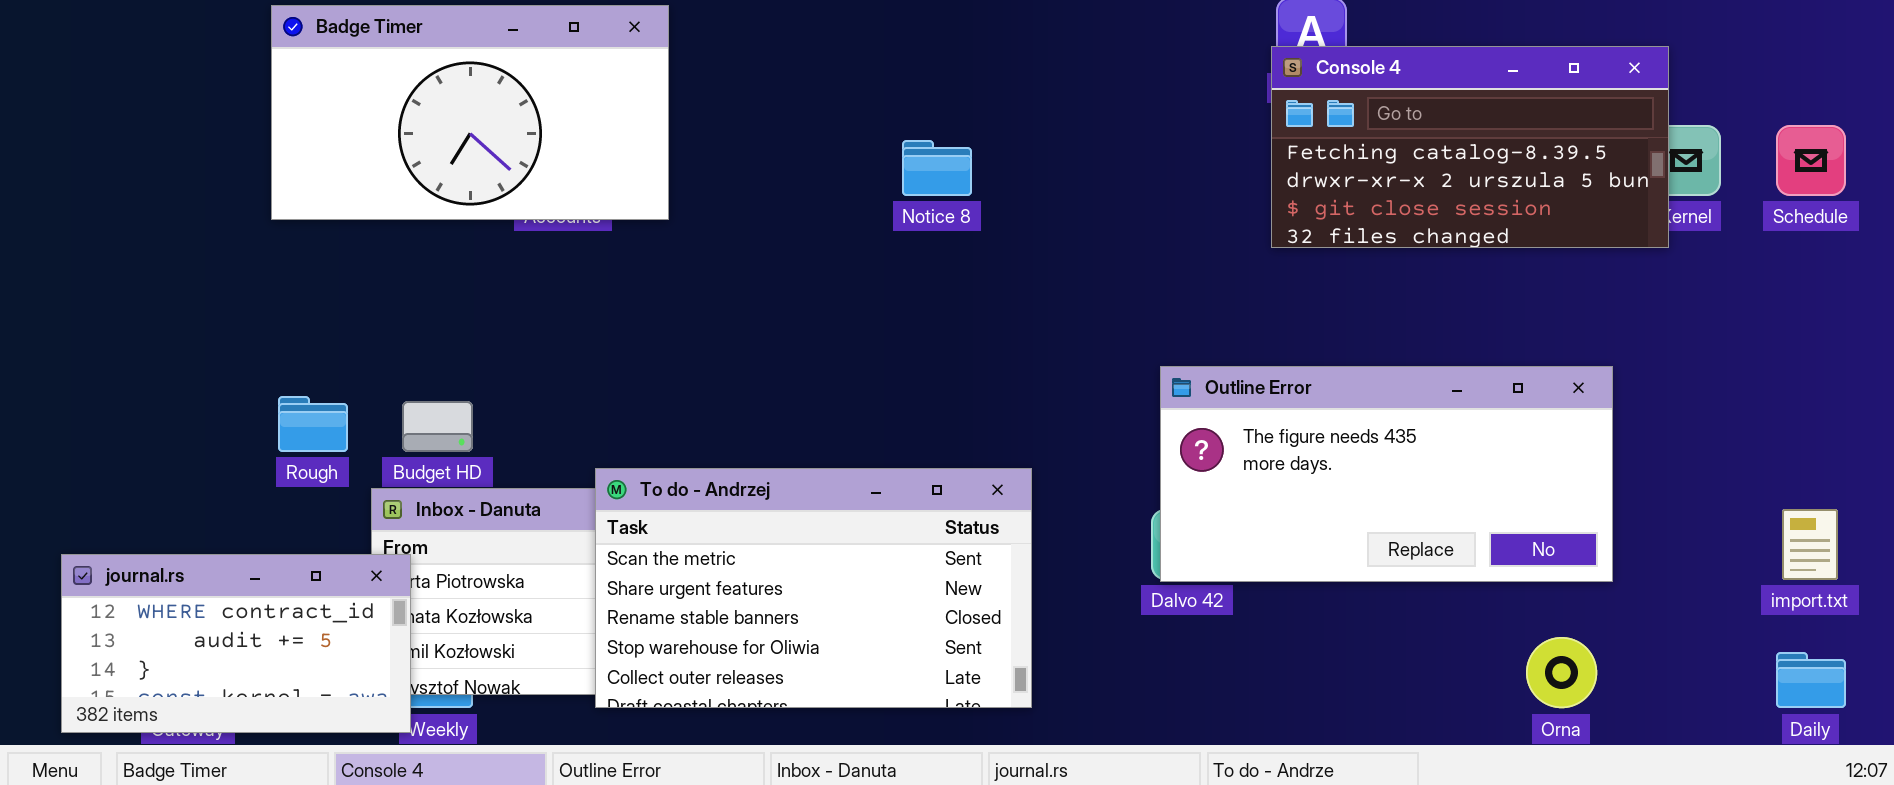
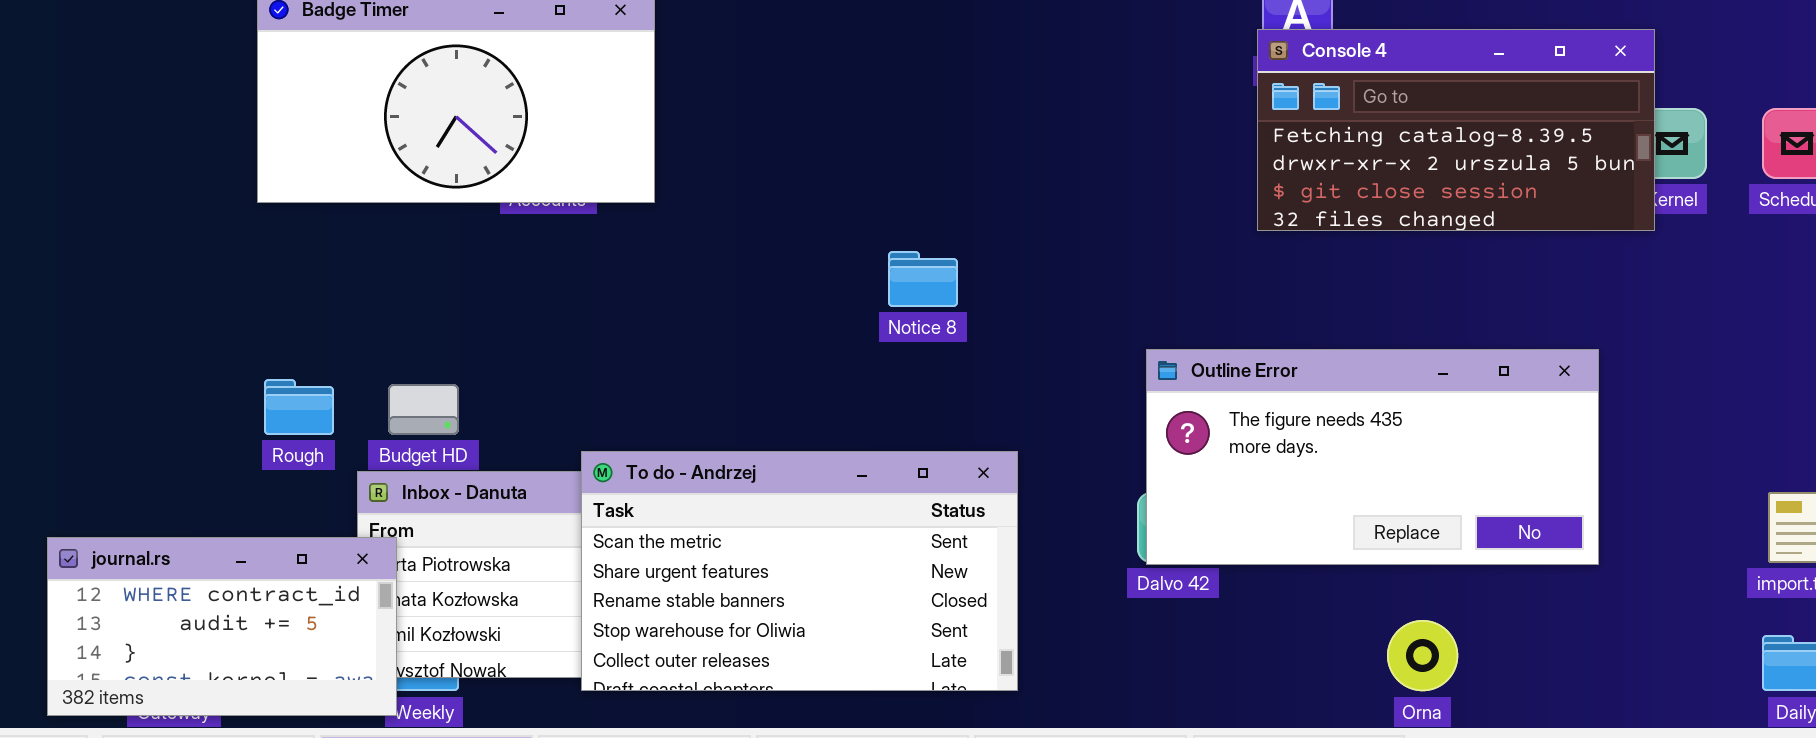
Notice 8: [902,140,972,196] -> [888,251,958,307], moved
Orna: [1526,637,1597,708] -> [1387,620,1458,691], moved

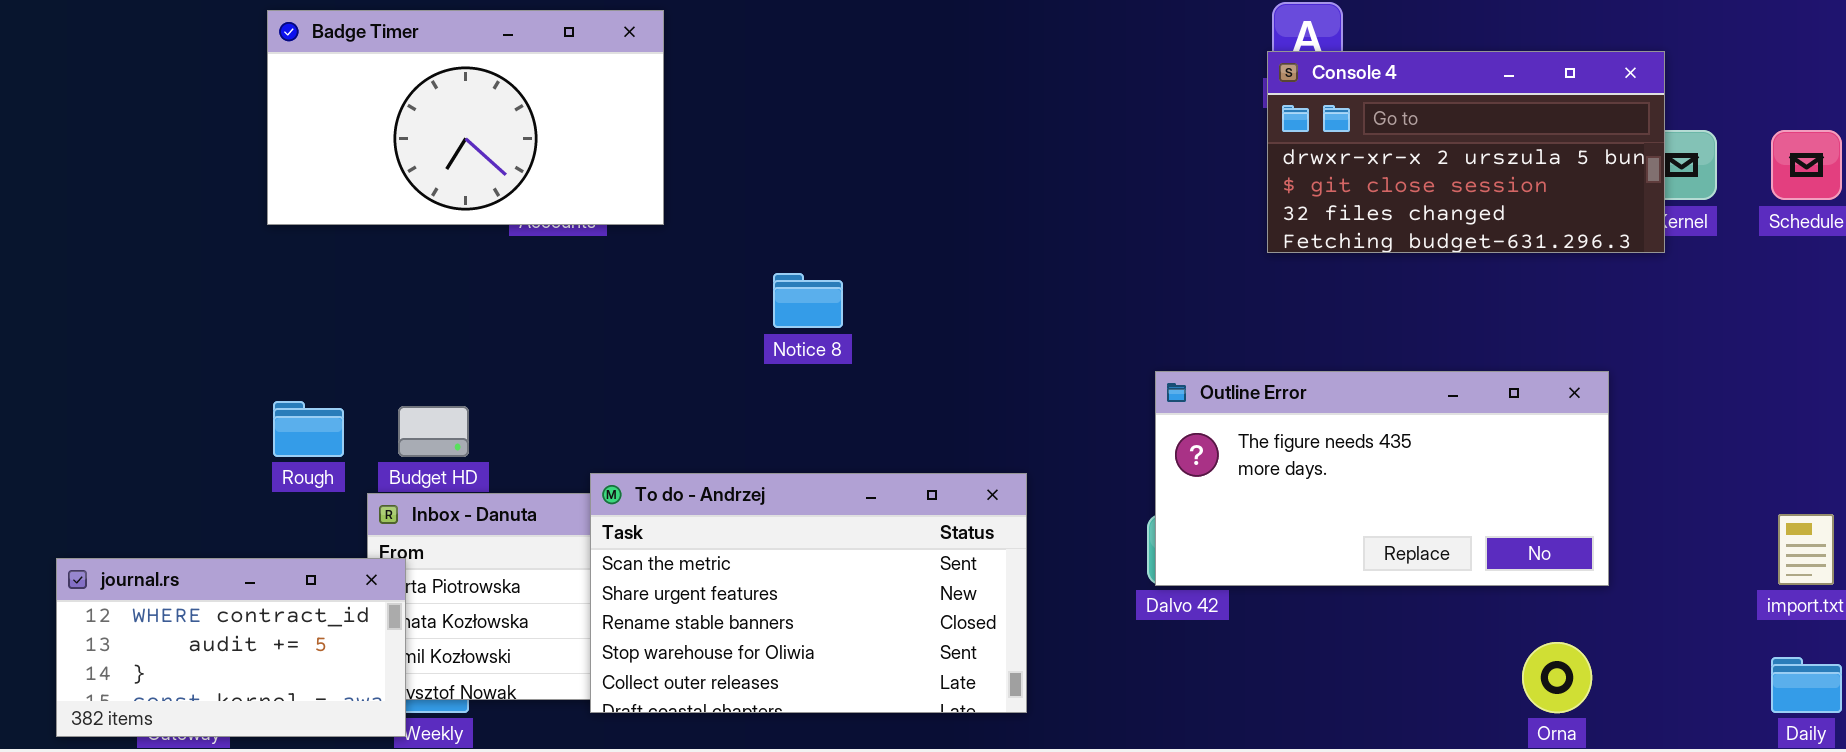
Console 4: [1257,29,1655,231] -> [1267,51,1665,253], scrolled down 1 row
Notice 8: [888,251,958,307] -> [773,273,843,328], moved
Orna: [1387,620,1458,691] -> [1522,642,1592,713], moved

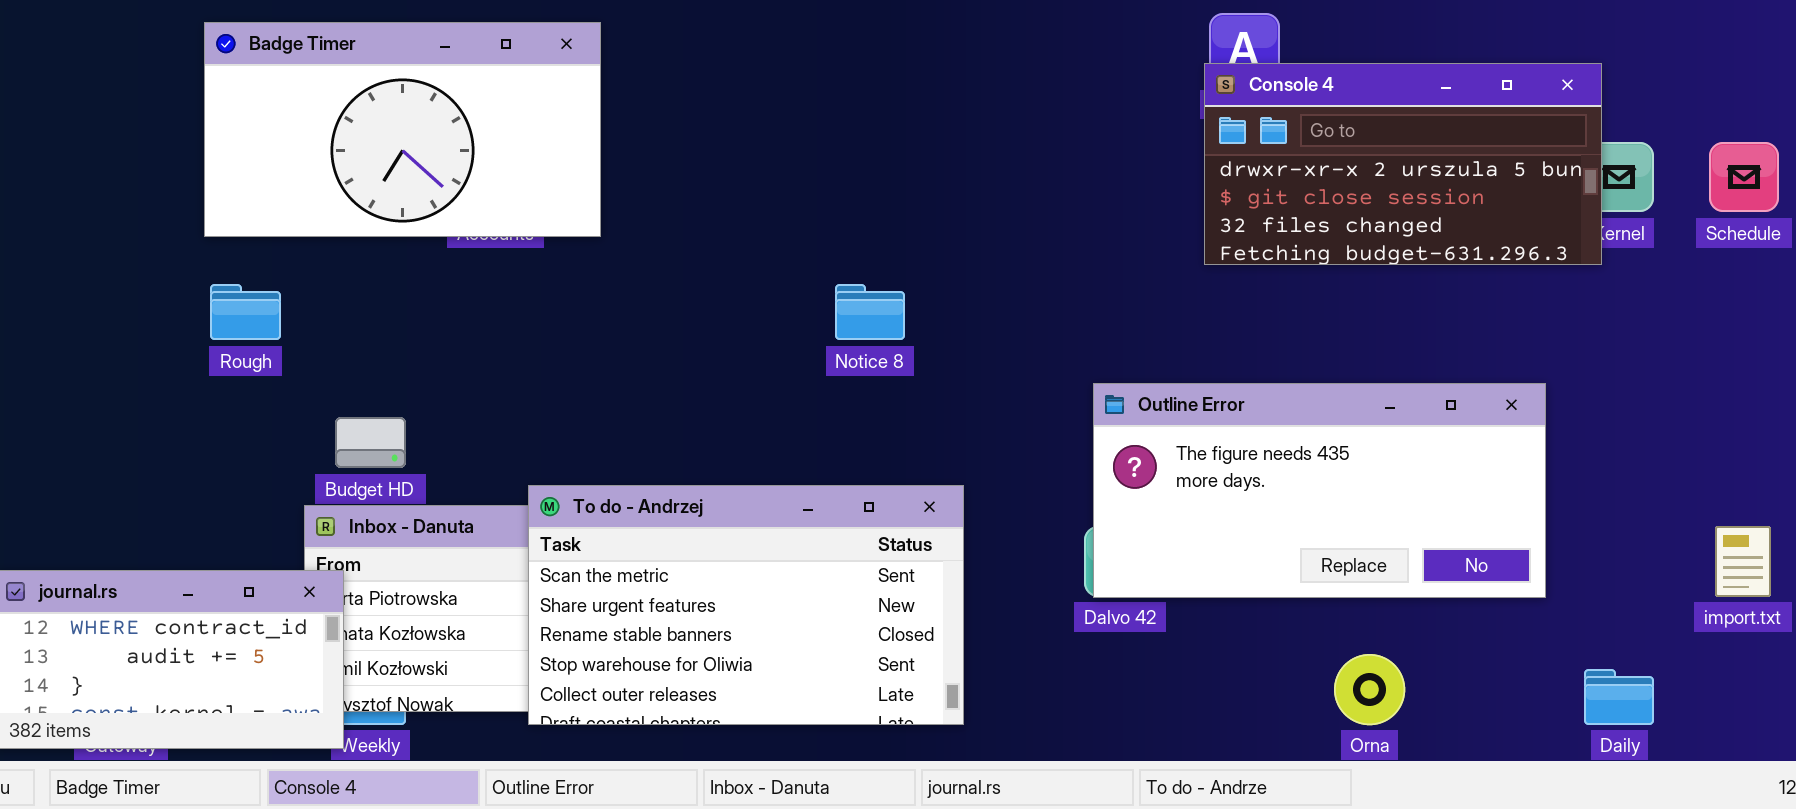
Notice 8: [773,273,843,328] -> [835,284,905,340], moved
Rough: [273,401,344,457] -> [210,284,281,340], moved
Orna: [1522,642,1592,713] -> [1334,654,1405,725], moved
Daily: [1771,657,1842,713] -> [1584,669,1654,725], moved

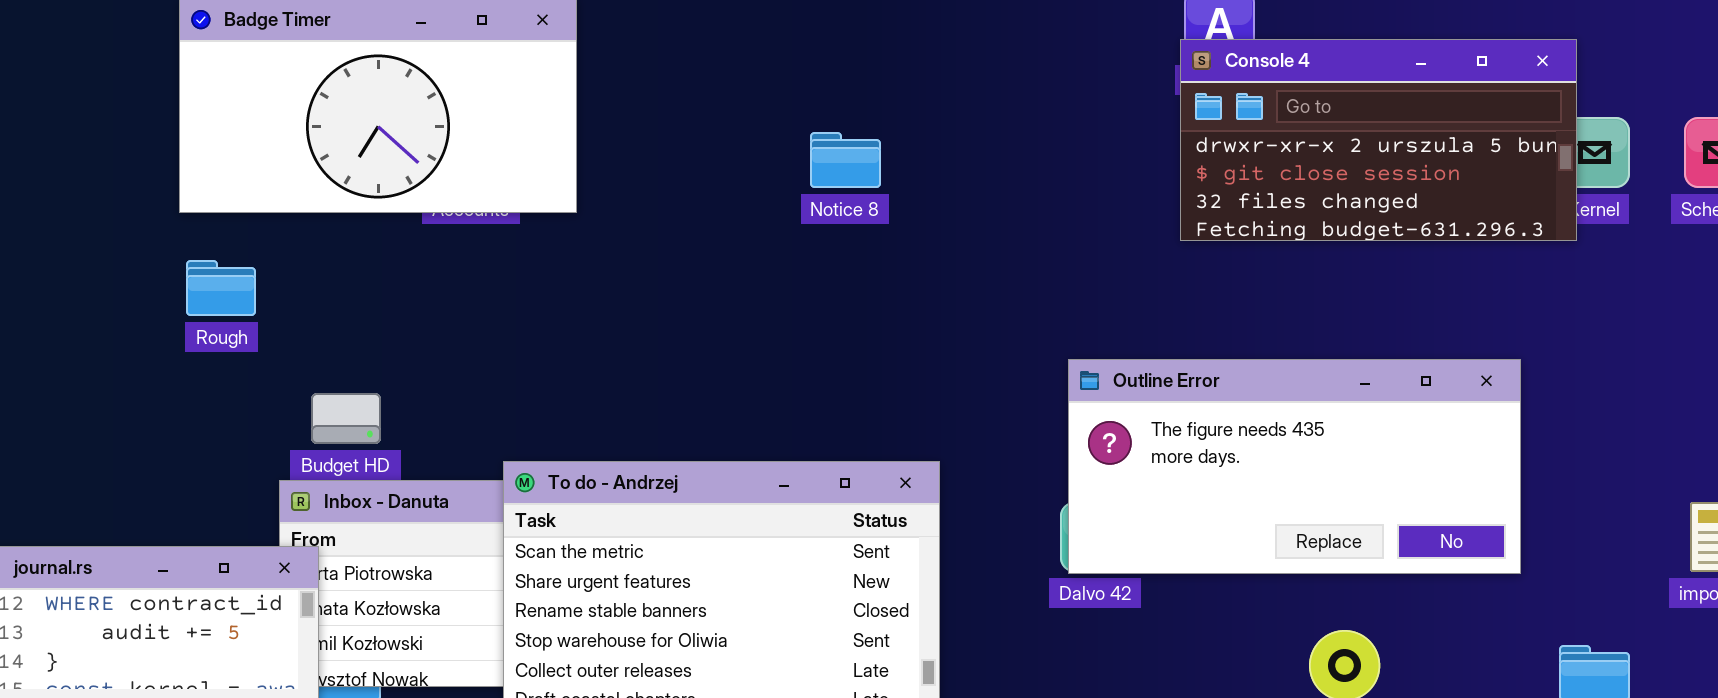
Notice 8: [835,284,905,340] -> [810,132,881,188], moved

